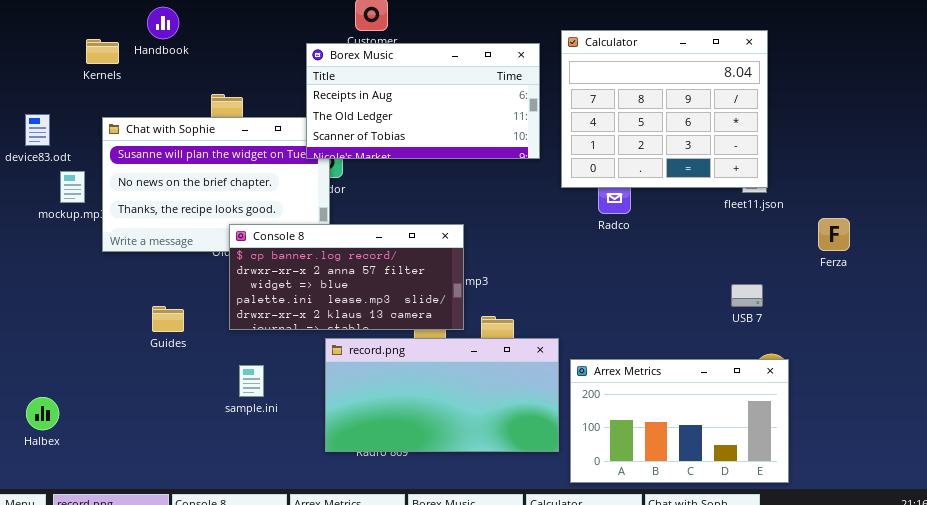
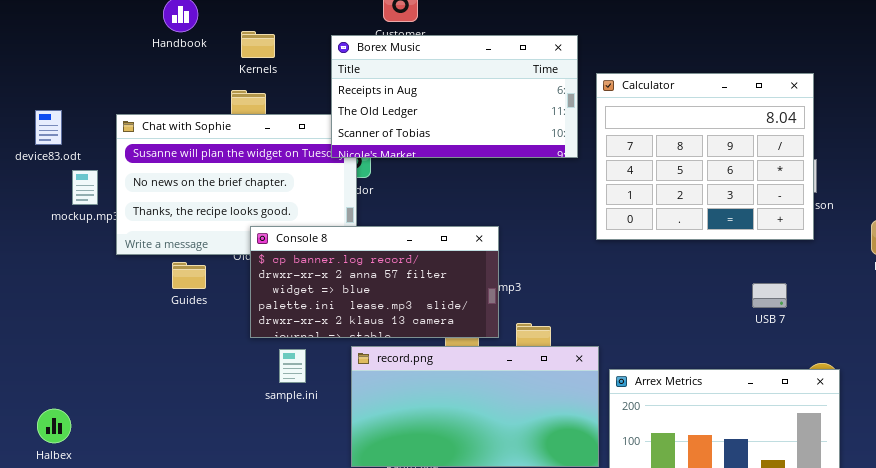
Calculator: [561,30,768,188] -> [596,73,814,240], moved
Kernels: [86,39,119,64] -> [241,31,275,58], moved
USB 7: [731,284,763,307] -> [752,283,787,308], moved
Guides: [152,306,184,332] -> [172,262,206,289], moved
sample.ini: [239,365,264,397] -> [279,349,306,383], moved

